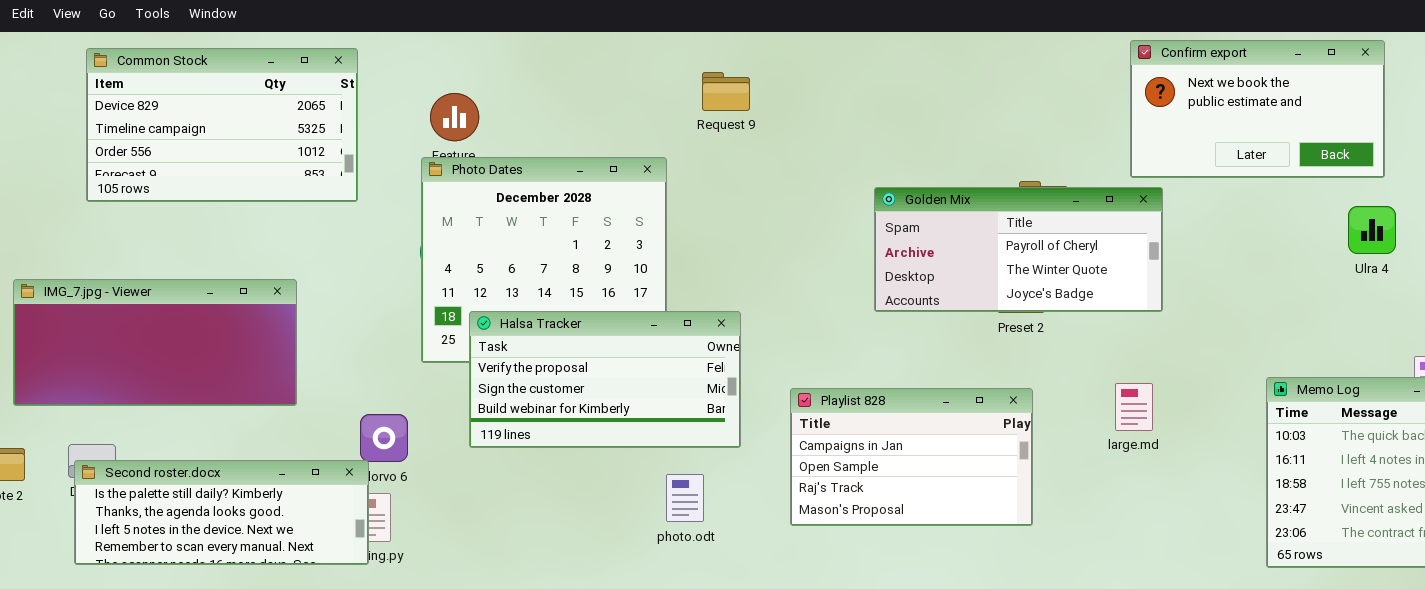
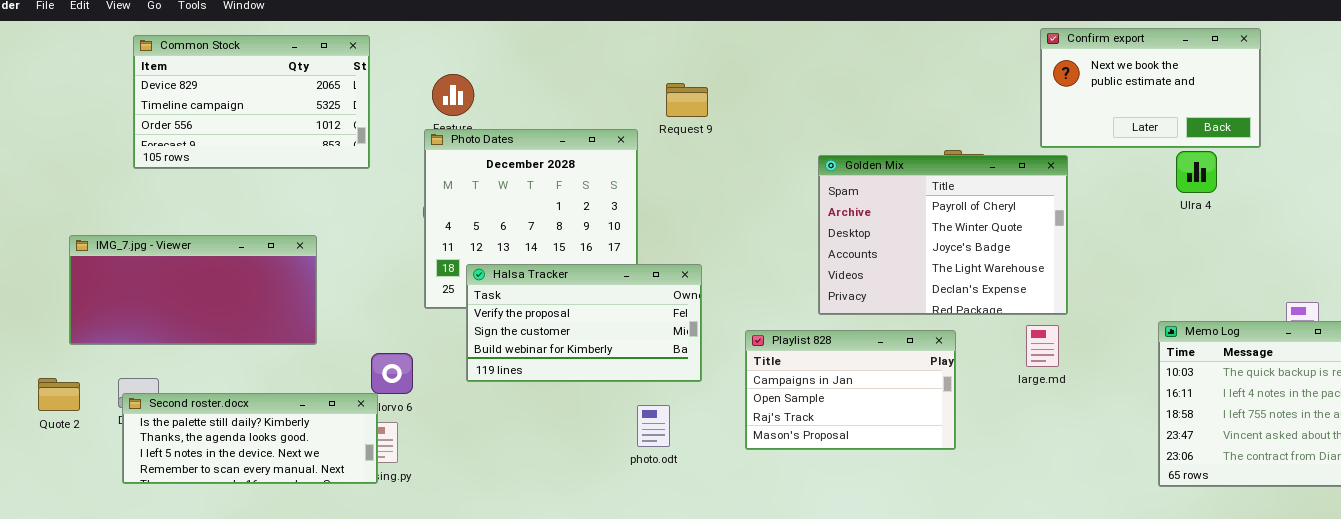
Request 9: [702,72,750,111] -> [666,83,708,117], moved
Golden Mix: [874,187,1163,312] -> [818,155,1068,315], resized
Ulra 4: [1348,206,1396,254] -> [1176,151,1217,193], moved

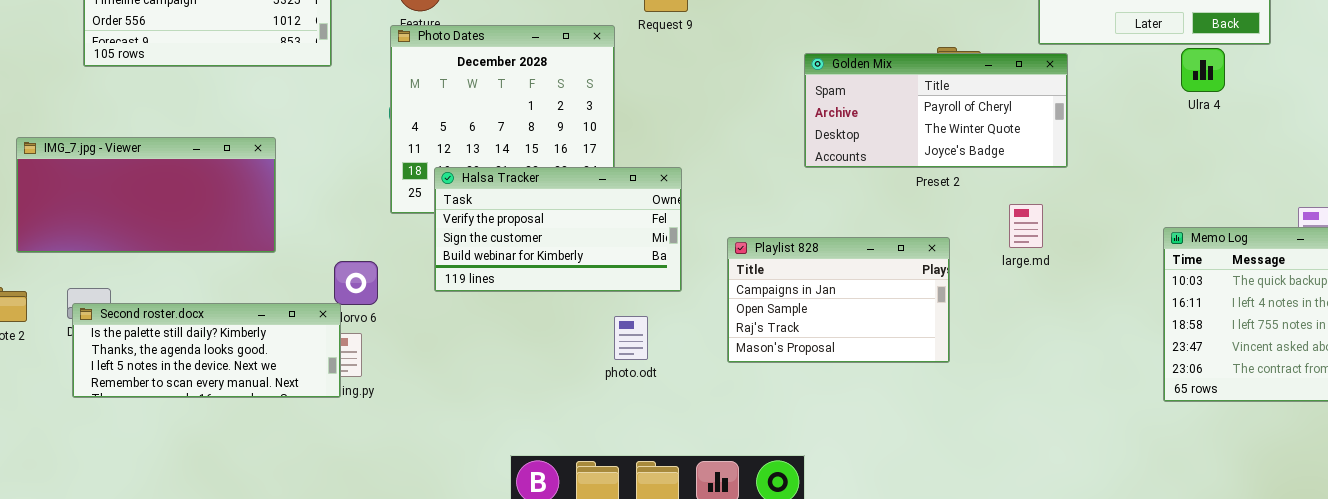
Golden Mix: [818,155,1068,315] -> [804,53,1068,168], resized
large.md: [1026,325,1059,367] -> [1009,204,1043,248], moved

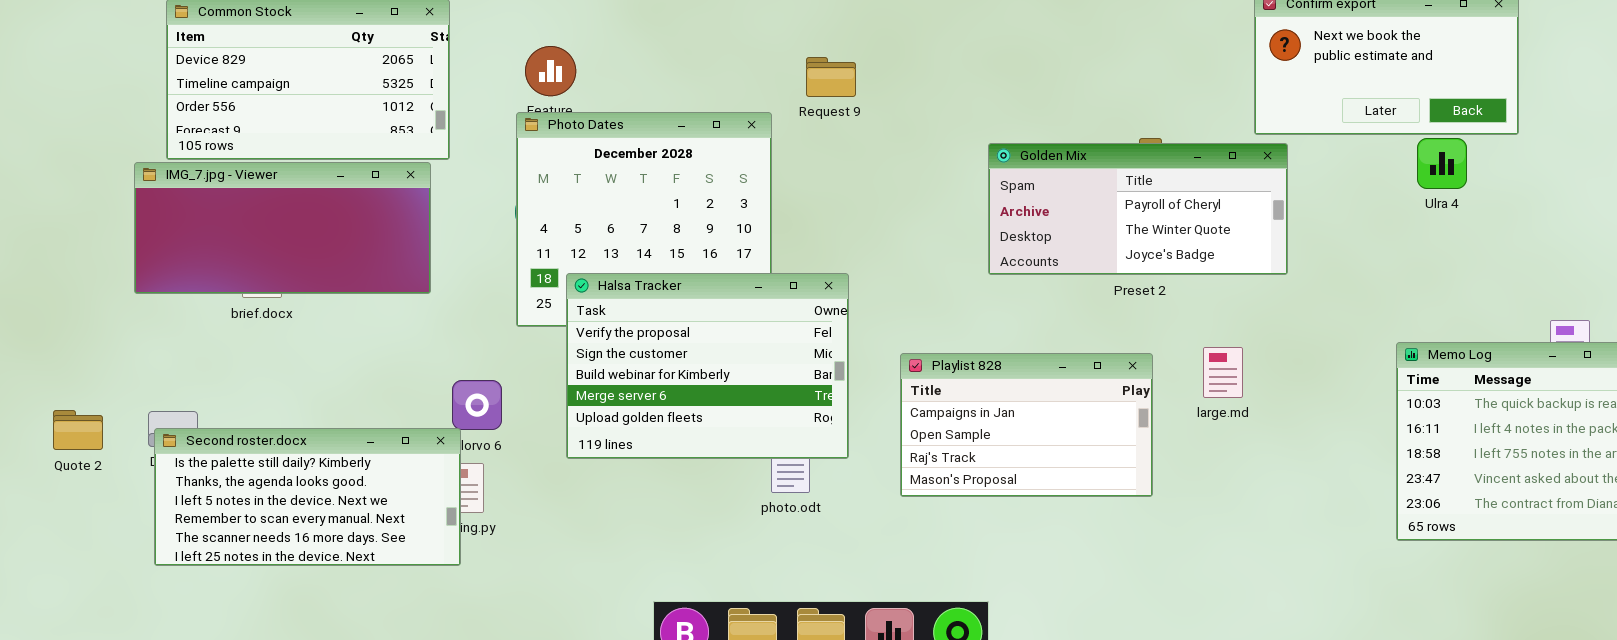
IMG_7.jpg - Viewer: [16,137,276,253] -> [134,162,431,294], moved
Halsa Tracker: [434,167,682,292] -> [566,273,849,459], resized
large.md: [1009,204,1043,248] -> [1203,347,1243,398], moved
Second roster.docx: [72,303,341,398] -> [154,428,461,566], resized

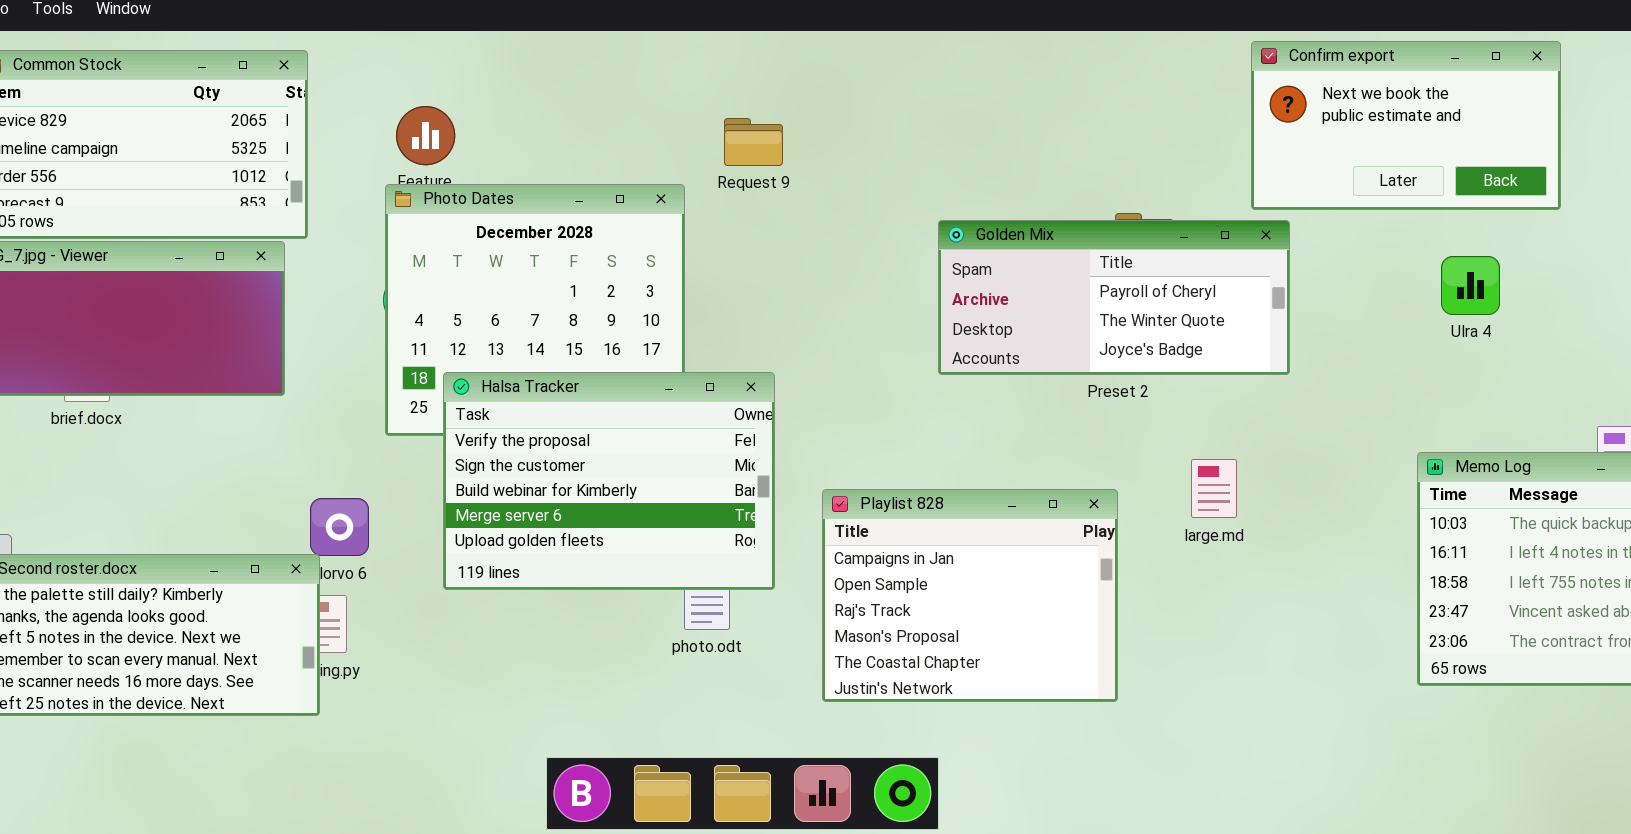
Ulra 4: [1417,138,1467,189] -> [1441,256,1500,315], moved
Playlist 828: [900,353,1153,497] -> [822,489,1118,702], moved, resized

